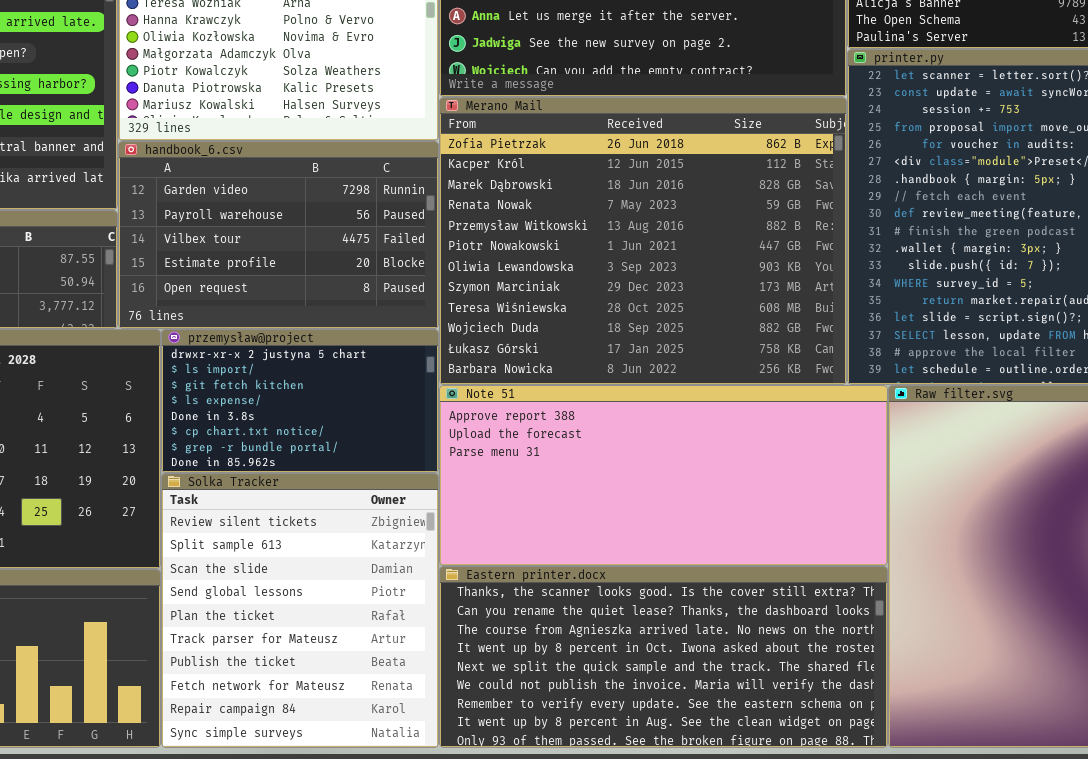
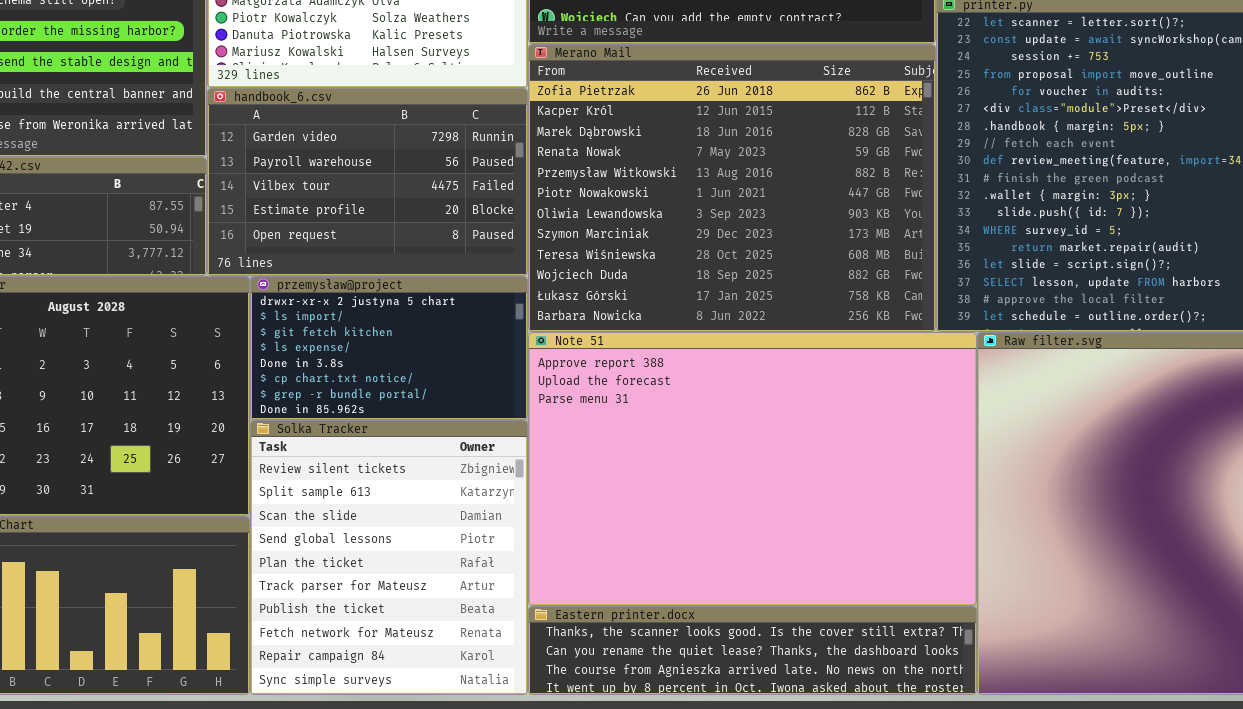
Note 51: [439,385,888,566] -> [528,332,977,606], resized
Eastern printer.docx: [439,566,888,748] -> [528,606,977,695], resized

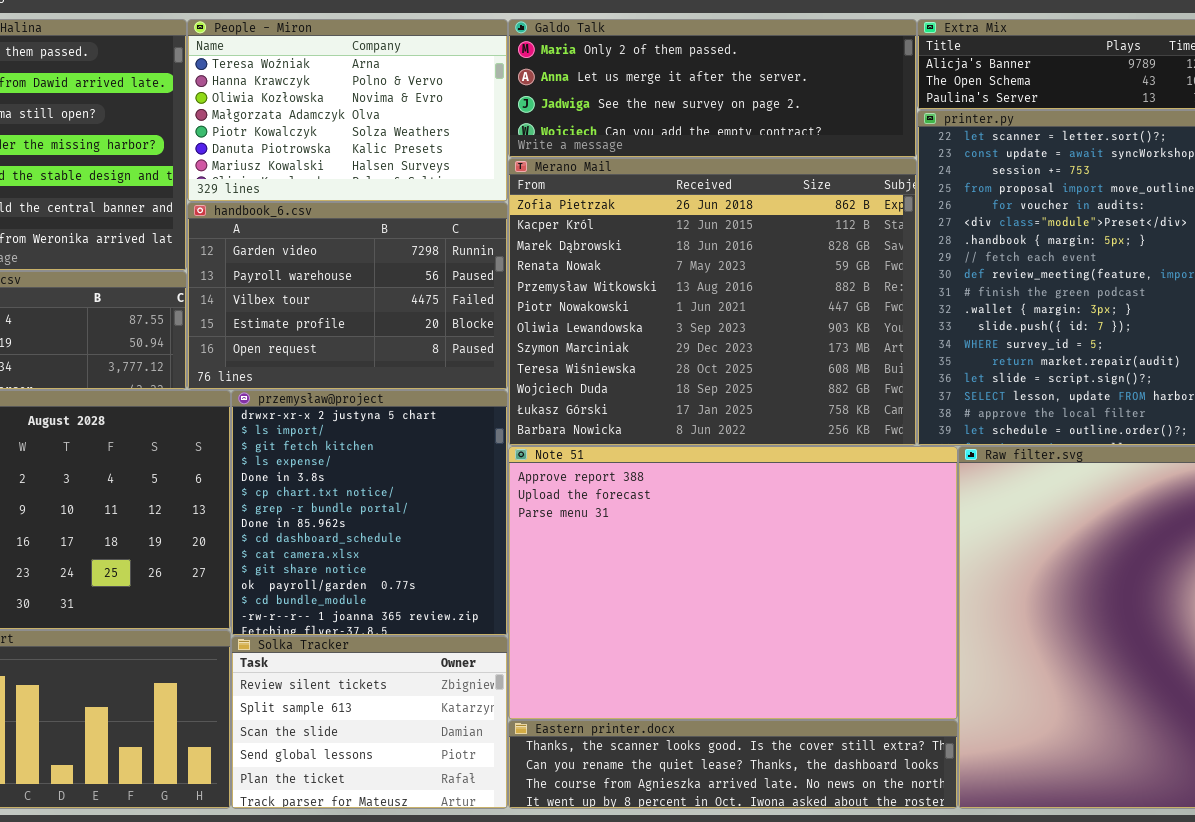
przemysław@project: [250,276,528,420] -> [231,390,508,636], resized
Solka Tracker: [250,420,528,695] -> [231,636,508,809], resized

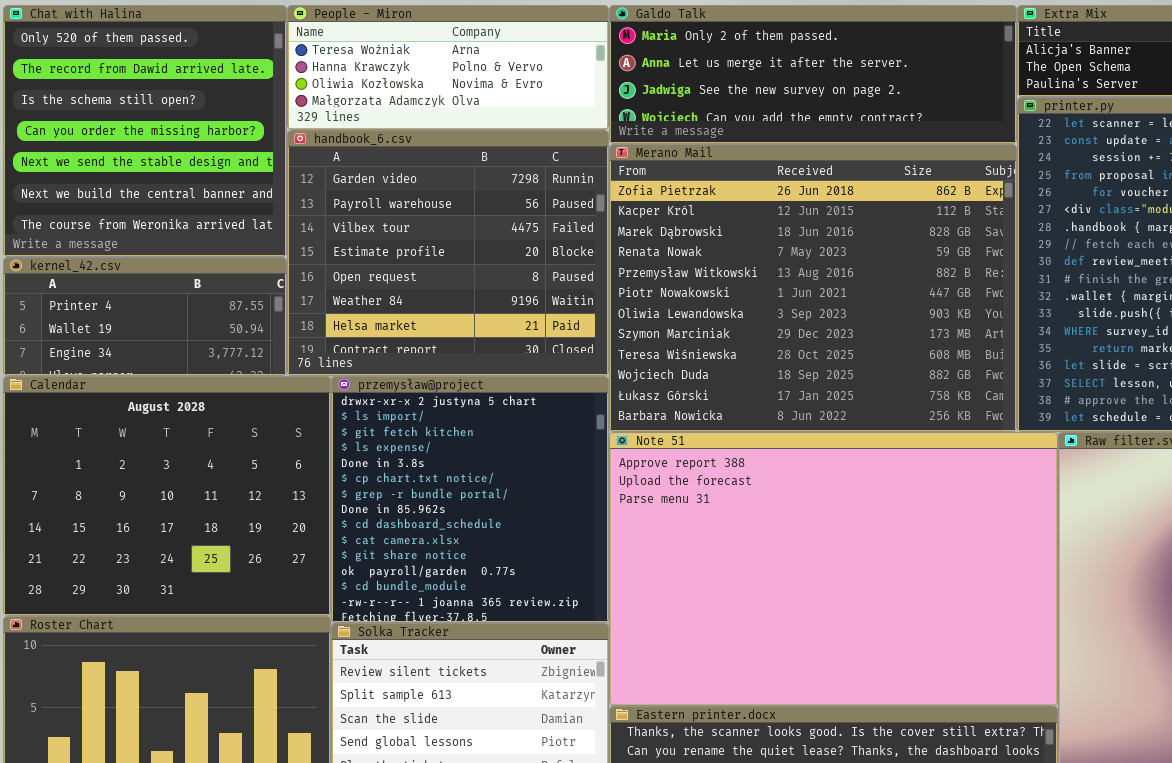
People - Miron: [187,19,508,202] -> [287,5,609,130], resized
handbook_6.csv: [187,202,508,390] -> [287,130,609,376], resized

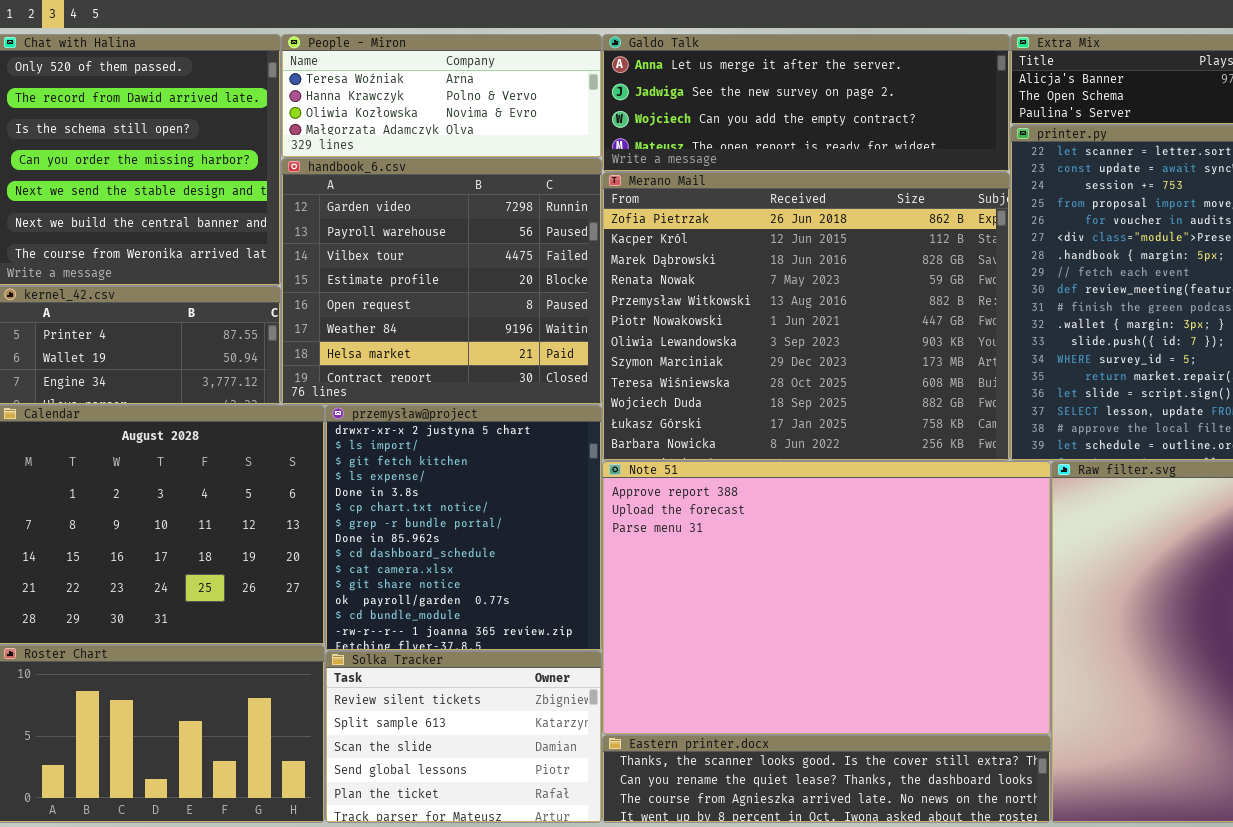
Galdo Talk: [609,5,1017,144] -> [602,34,1010,172], scrolled down 1 row

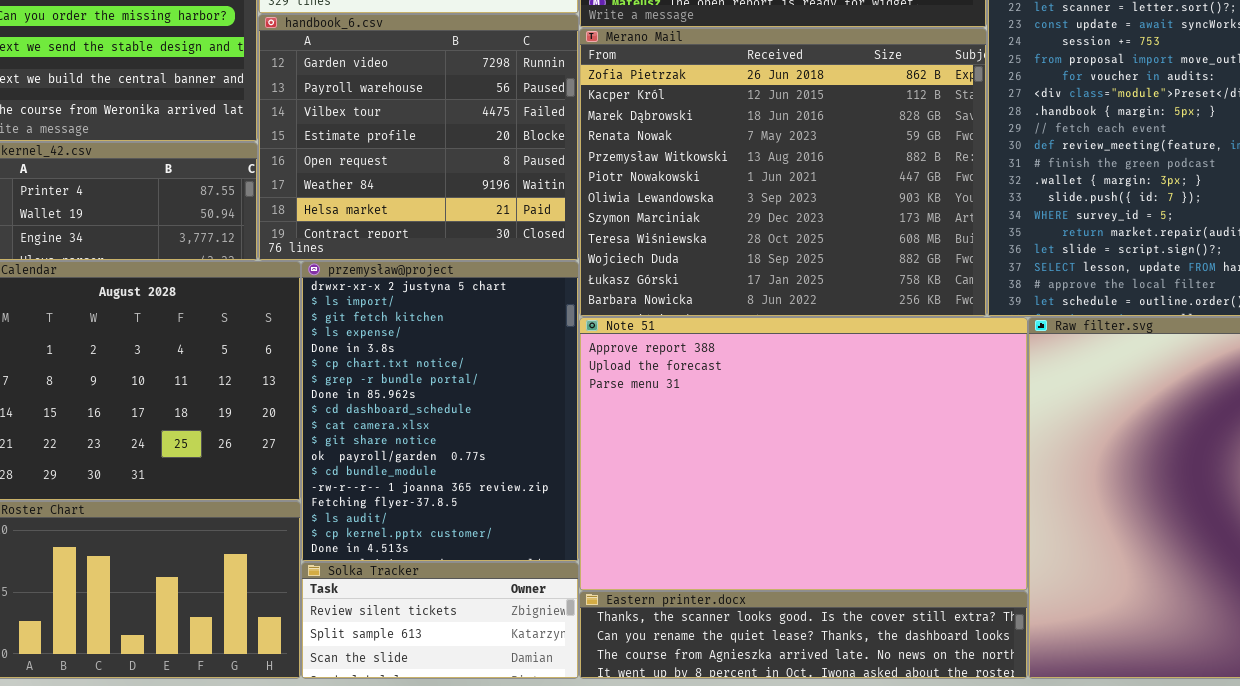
przemysław@project: [325,405,602,651] -> [301,261,579,562], resized
Solka Tracker: [325,651,602,823] -> [301,562,579,679], resized

